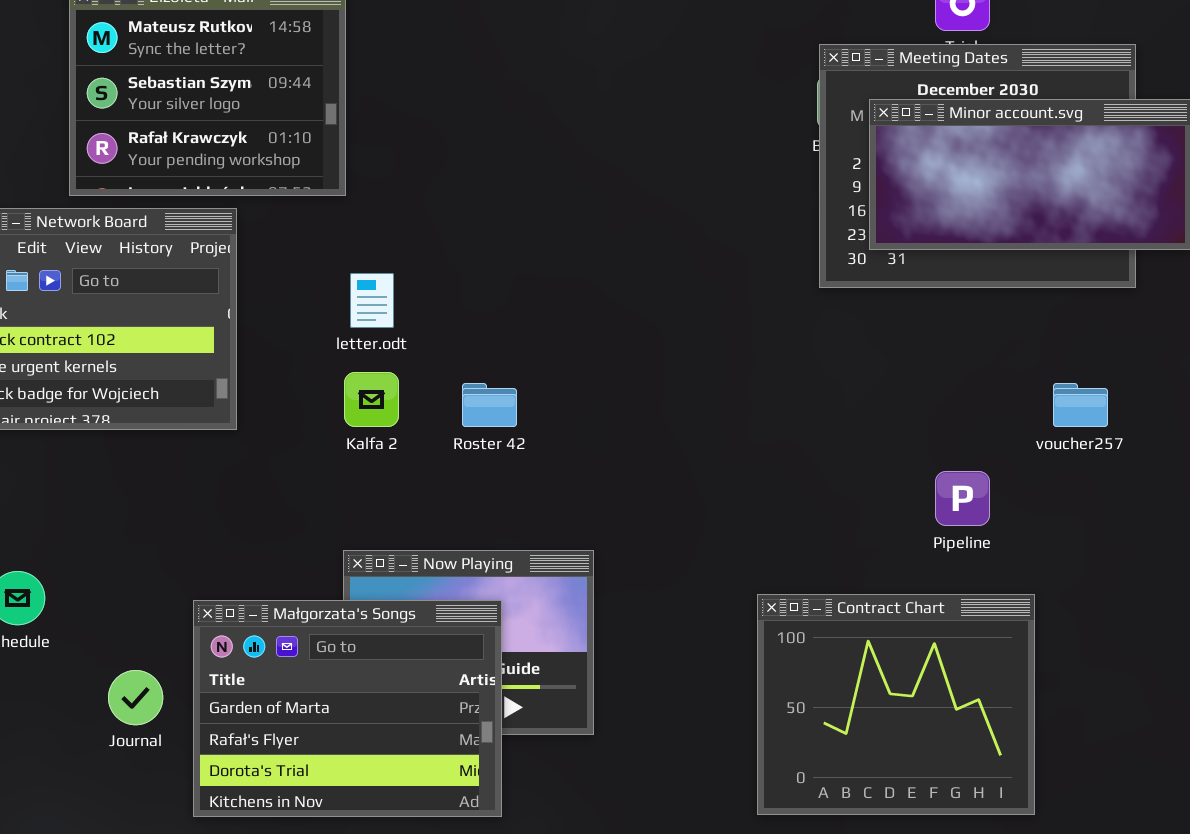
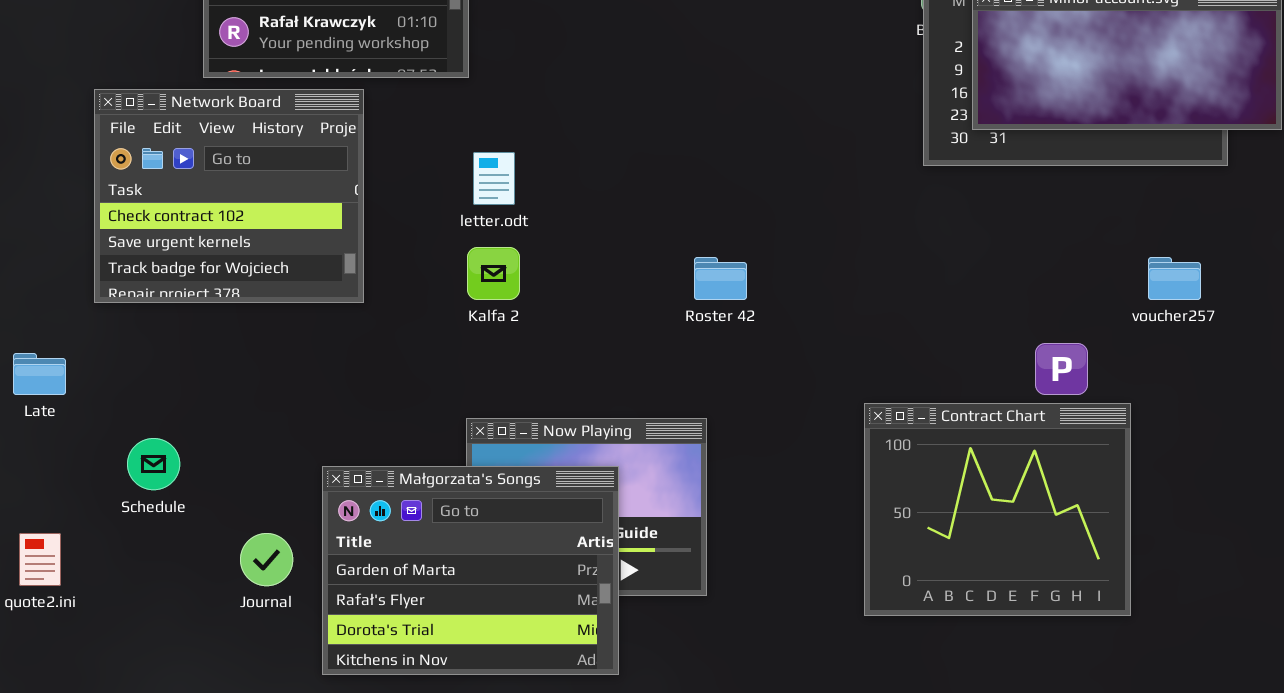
Roster 42: [462,383,517,427] -> [694,257,747,300], moved
Contract Chart: [757,594,1035,815] -> [864,403,1131,616], moved

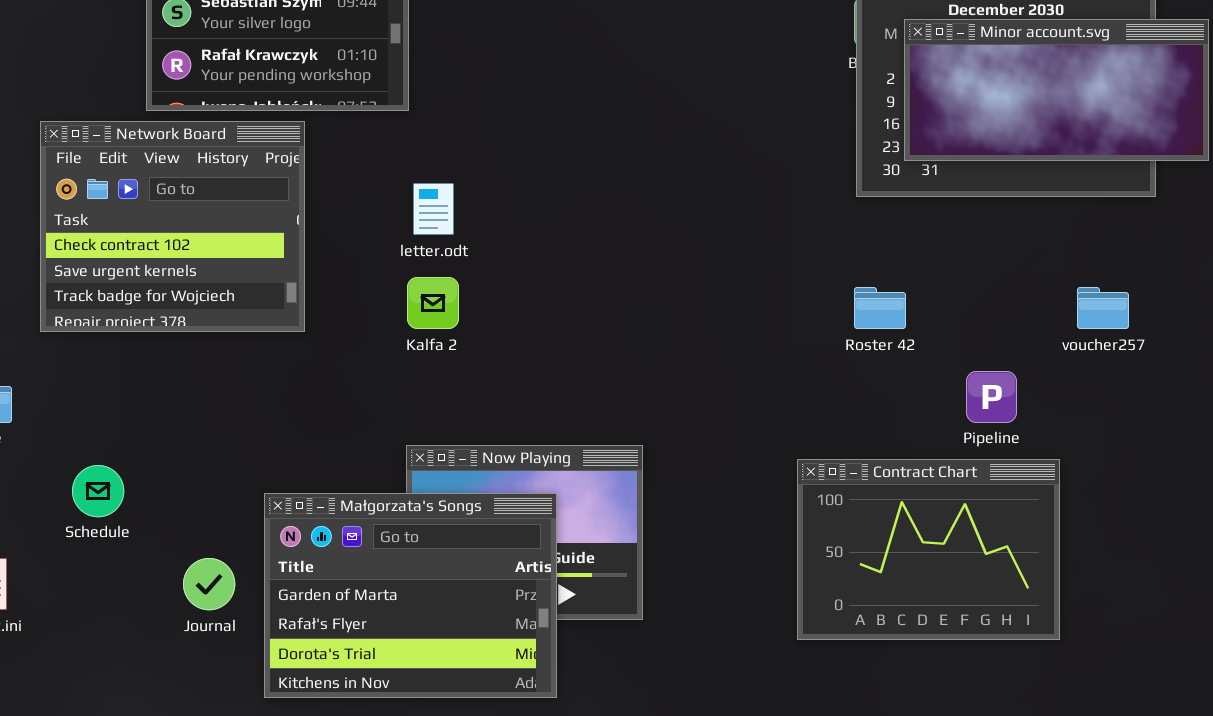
Roster 42: [694,257,747,300] -> [854,287,906,329], moved
Contract Chart: [864,403,1131,616] -> [797,459,1060,640], resized

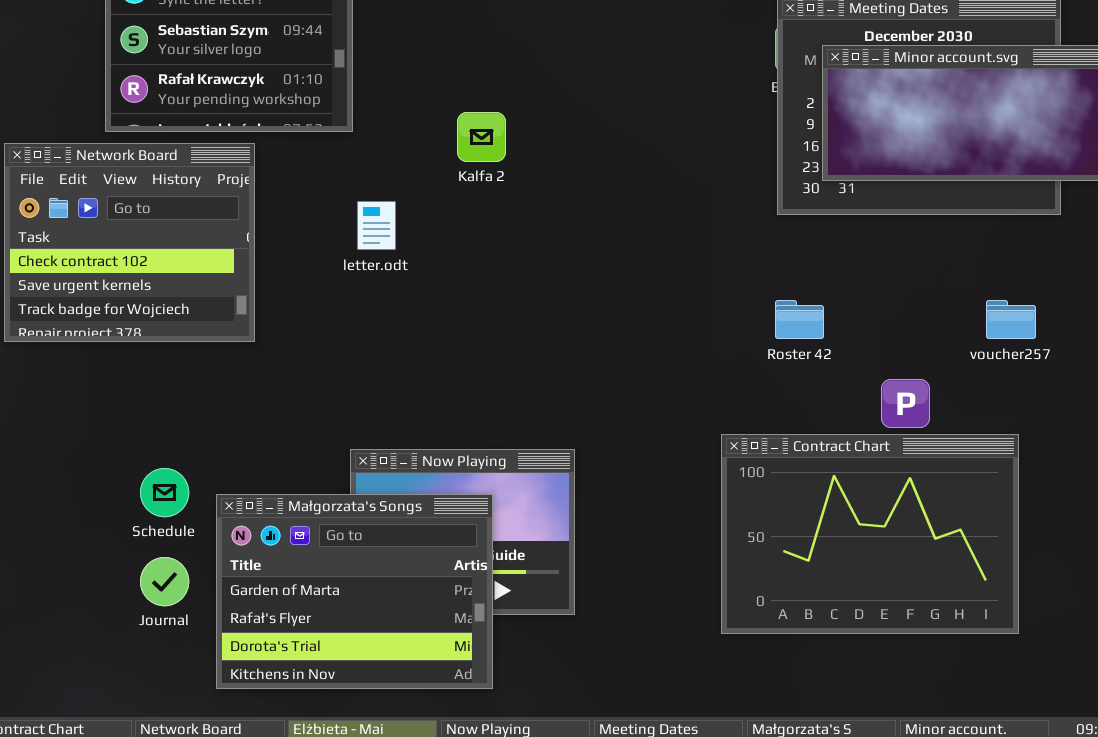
Kalfa 2: [407,277,459,329] -> [457,112,506,162], moved
Contract Chart: [797,459,1060,640] -> [721,434,1019,634], resized
Schedule: [72,465,124,517] -> [140,468,189,517], moved

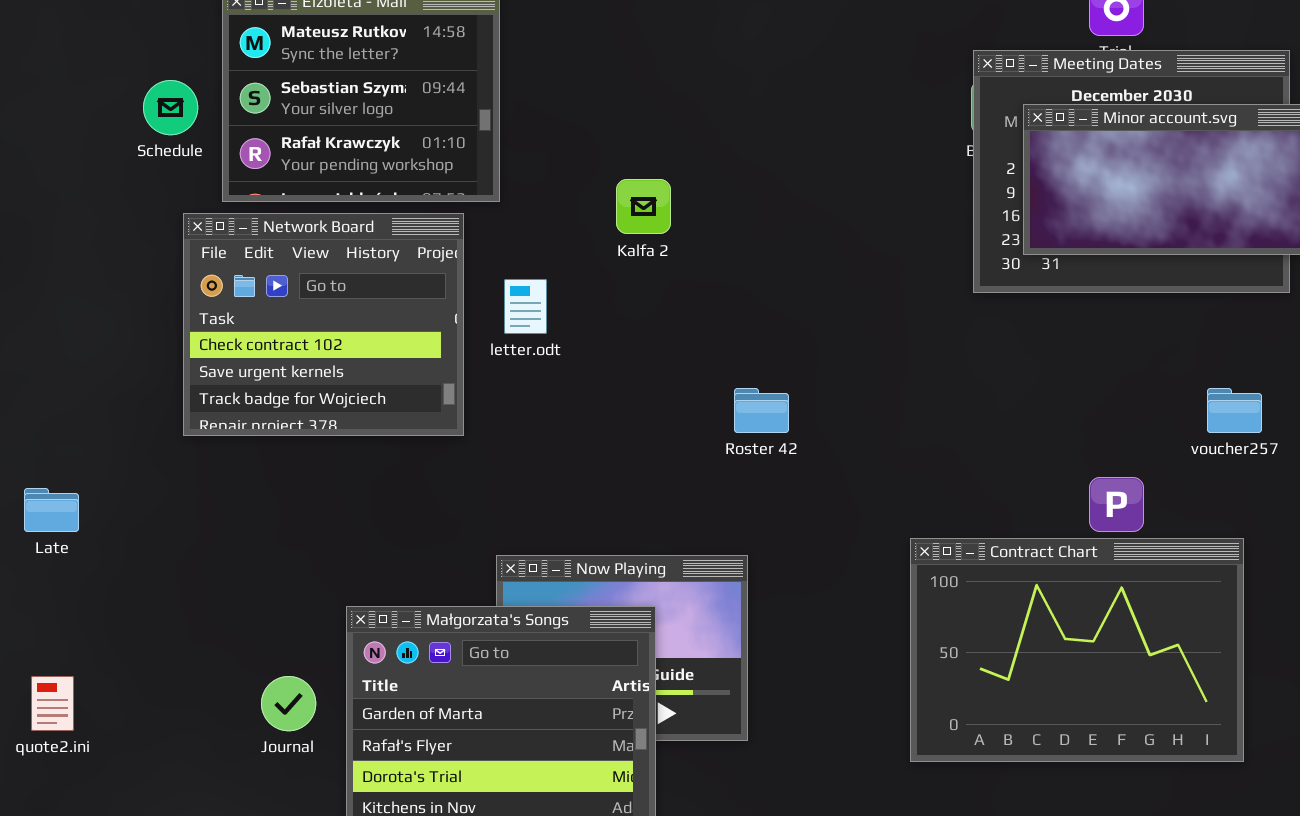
Network Board: [4,143,255,342] -> [183,213,464,436], moved
Roster 42: [775,300,824,339] -> [734,388,789,433], moved
Schedule: [140,468,189,517] -> [143,80,198,135], moved

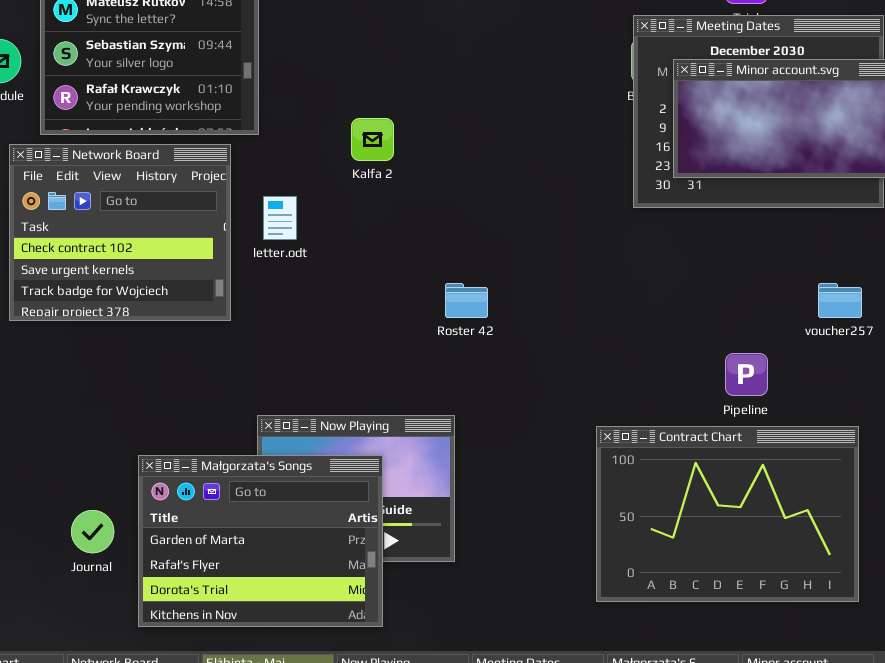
Contract Chart: [910,538,1244,762] -> [596,426,859,602], moved

